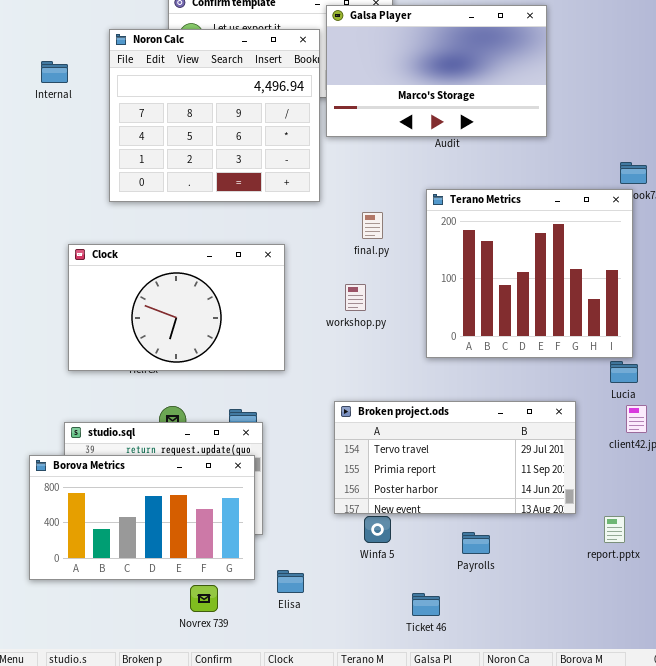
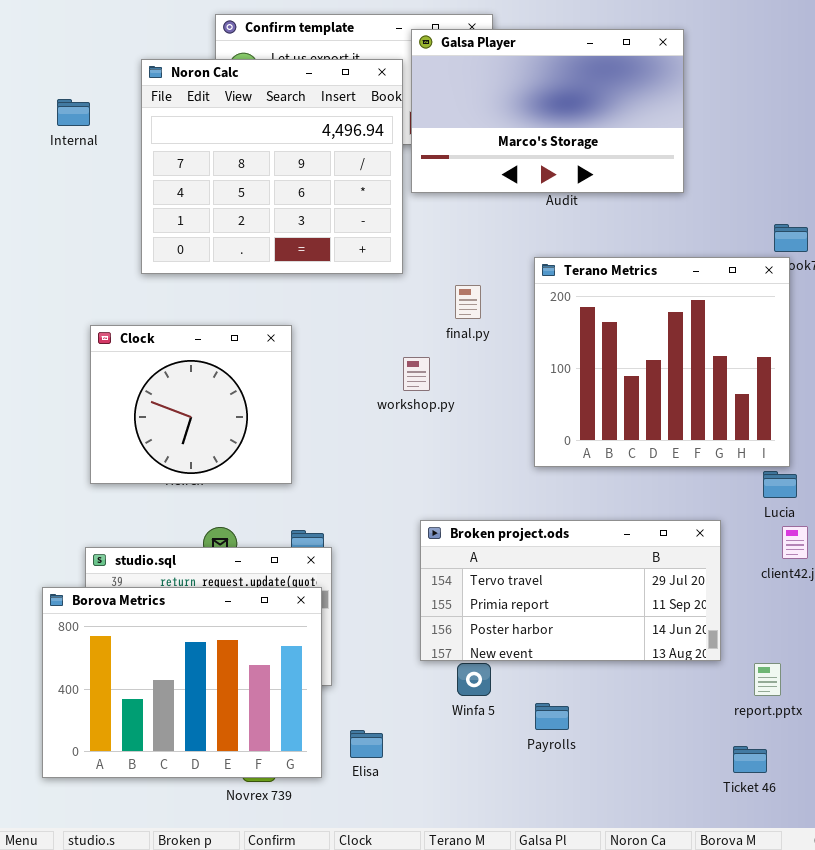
Clock: [68,244,285,371] -> [90,325,292,484], resized
workshop.py: [345,284,366,311] -> [403,357,430,391], moved
Borova Metrics: [29,455,255,580] -> [42,587,322,778], resized
Payrolls: [462,532,490,554] -> [535,703,569,730], moved
Ticket 46: [412,593,440,616] -> [733,746,767,773], moved

